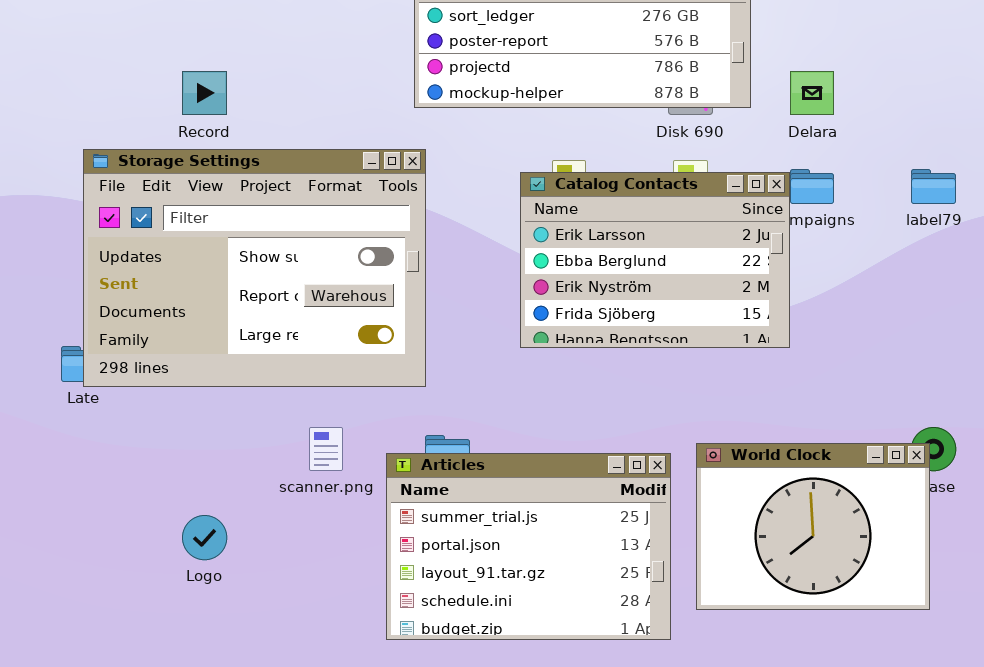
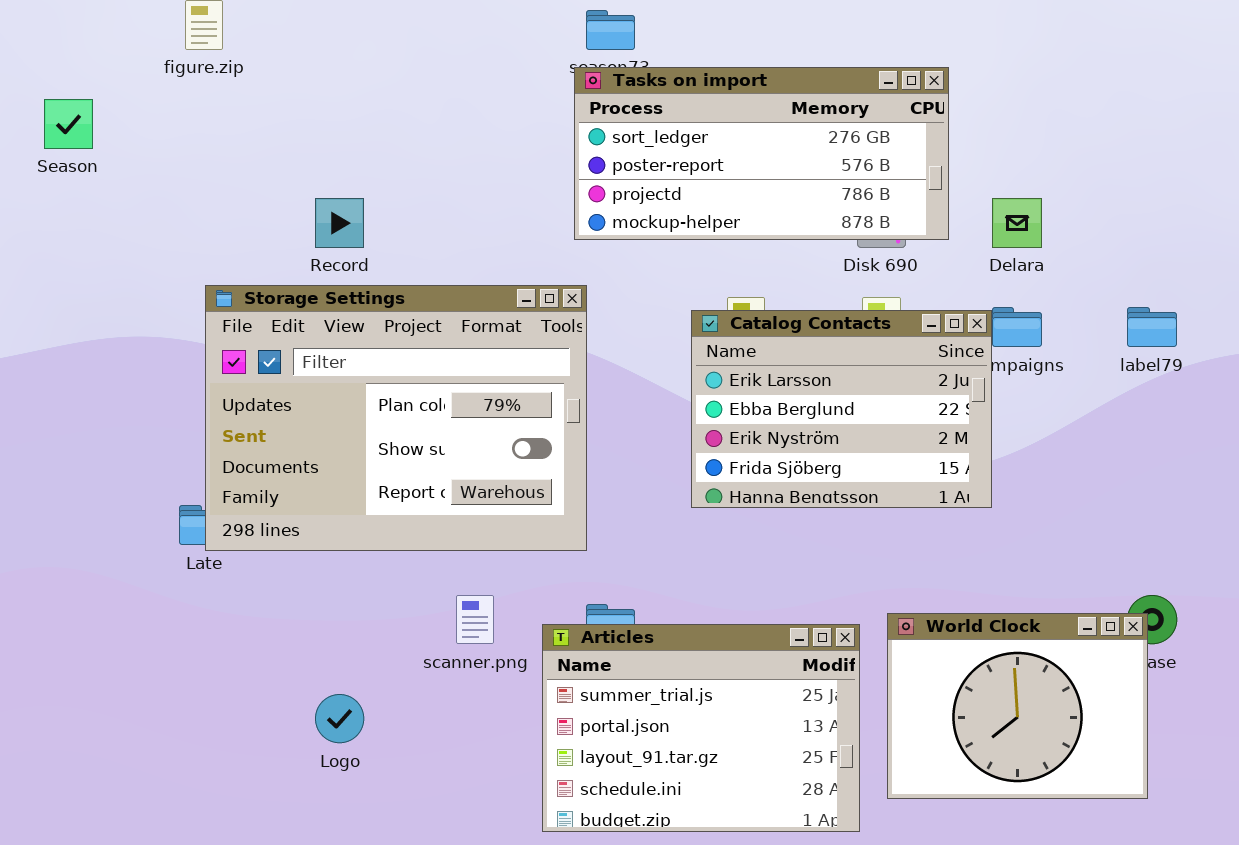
Storage Settings: [83,149,426,387] -> [205,285,587,551], scrolled up 1 row

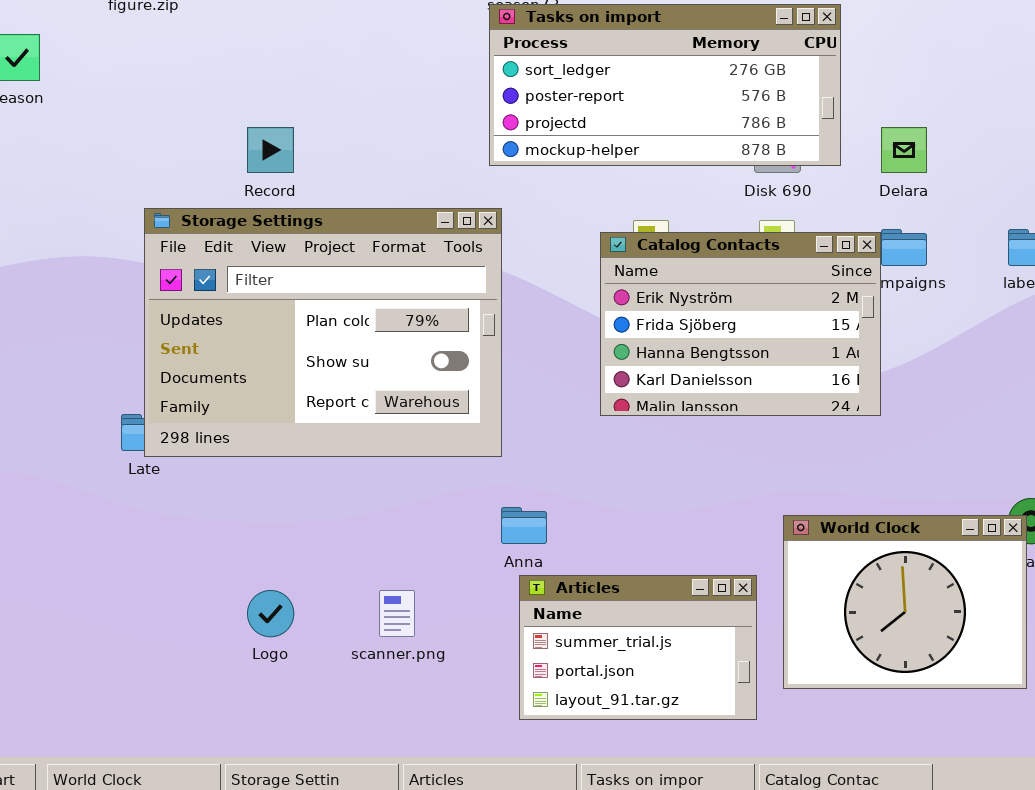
Catalog Contacts: [691,310,992,508] -> [600,232,881,416], scrolled down 2 rows
scanner.png: [456,595,494,644] -> [379,590,415,637], moved
Articles: [542,624,860,832] -> [519,575,757,720], resized

